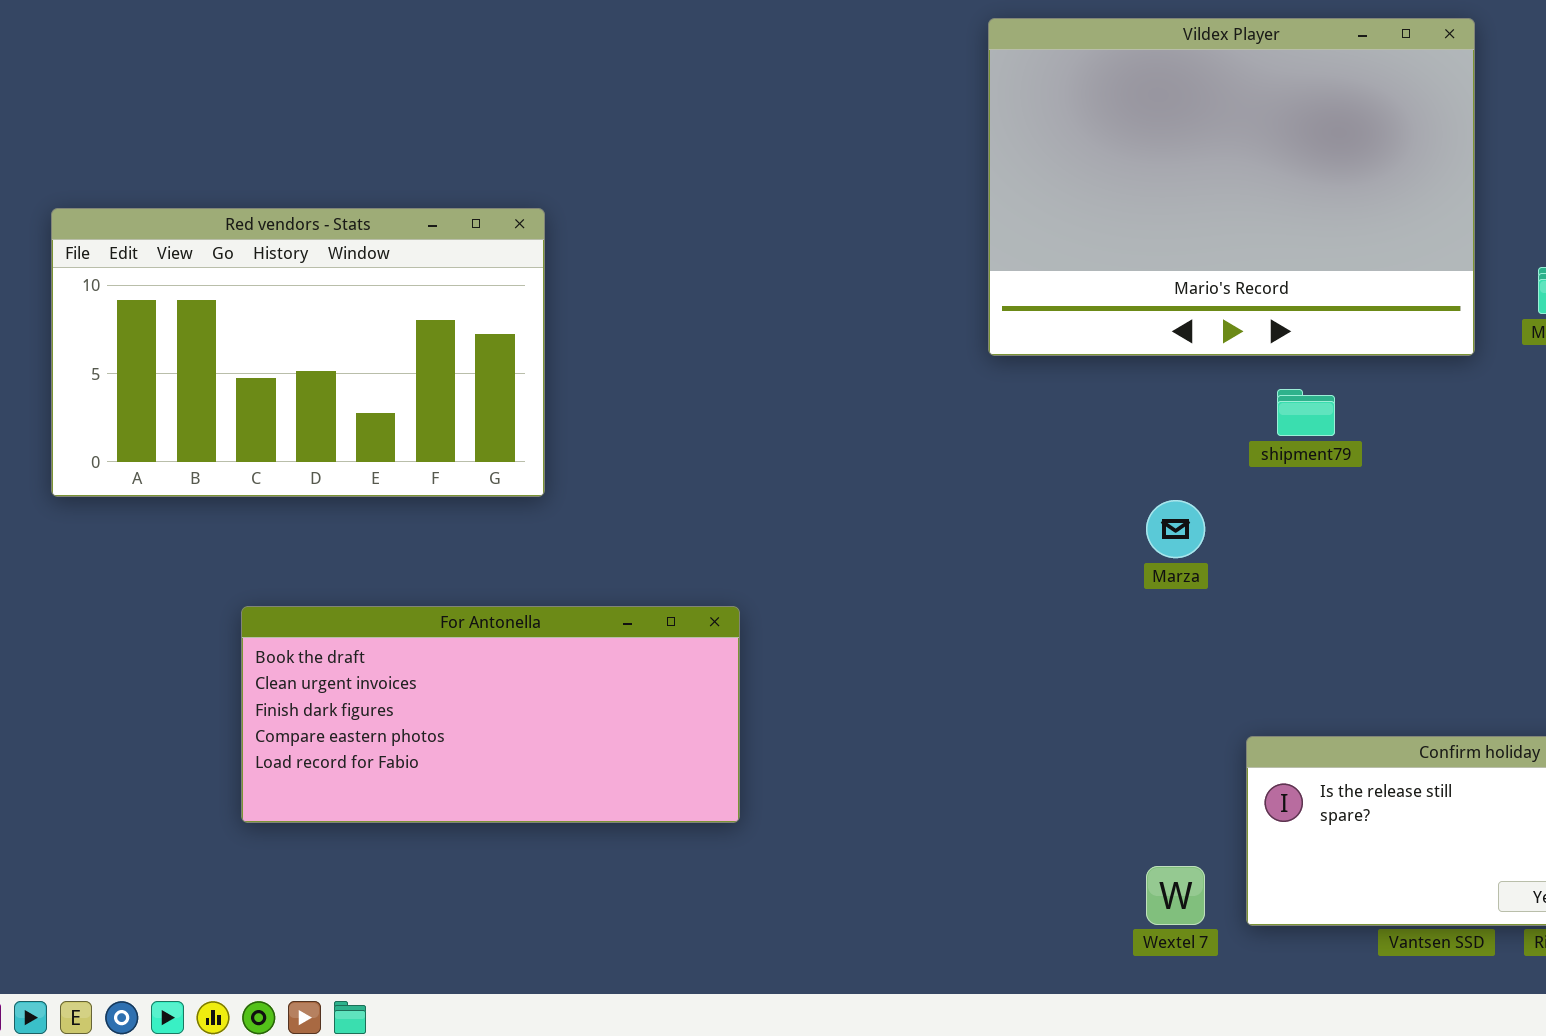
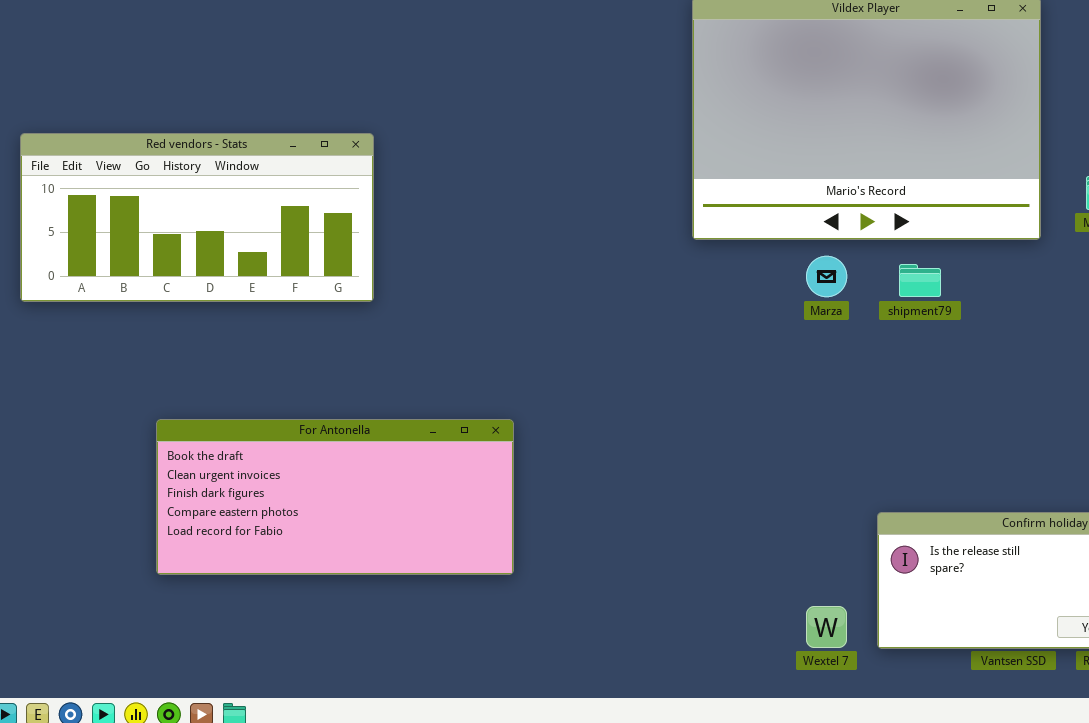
Red vendors - Stats: [51,208,545,497] -> [20,133,374,302], resized
Marza: [1146,500,1205,558] -> [806,256,847,297], moved

